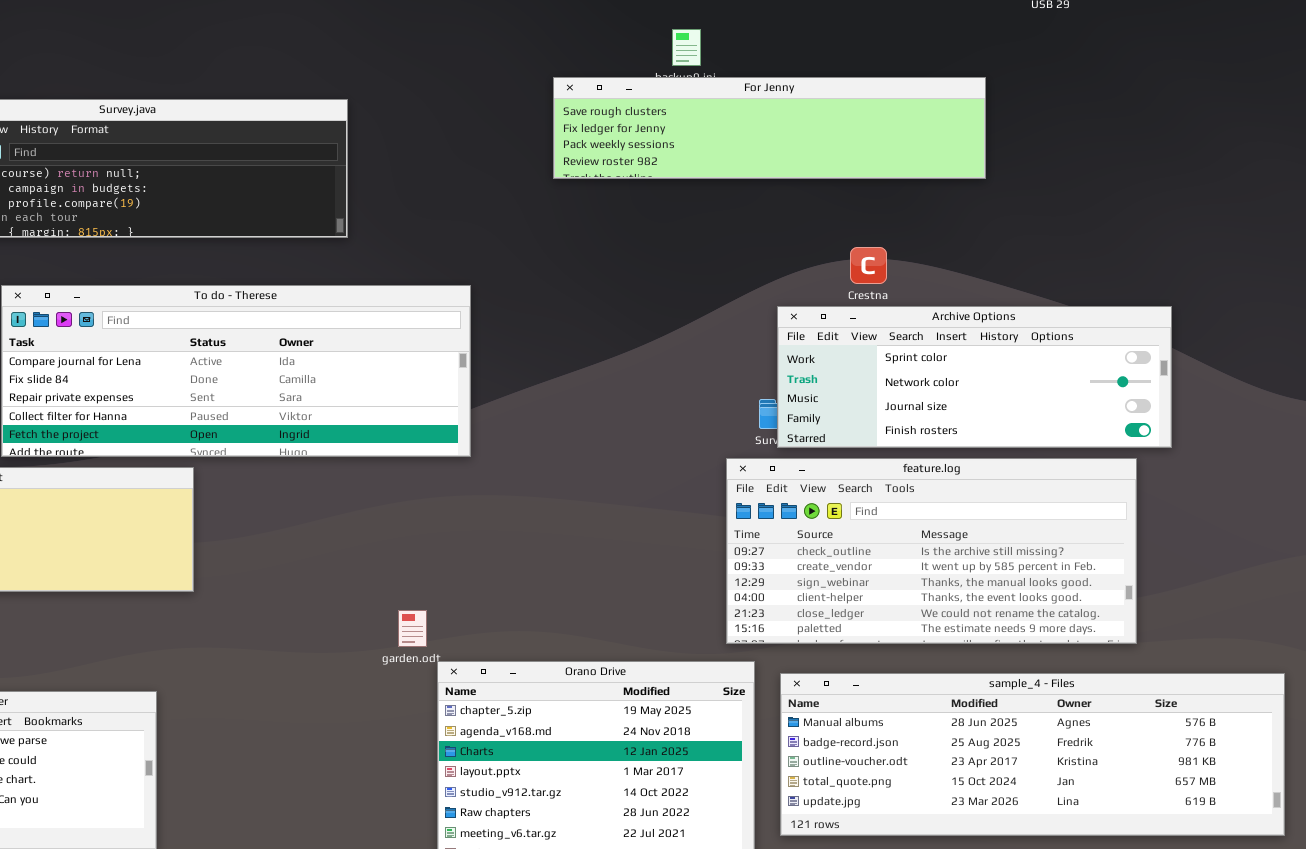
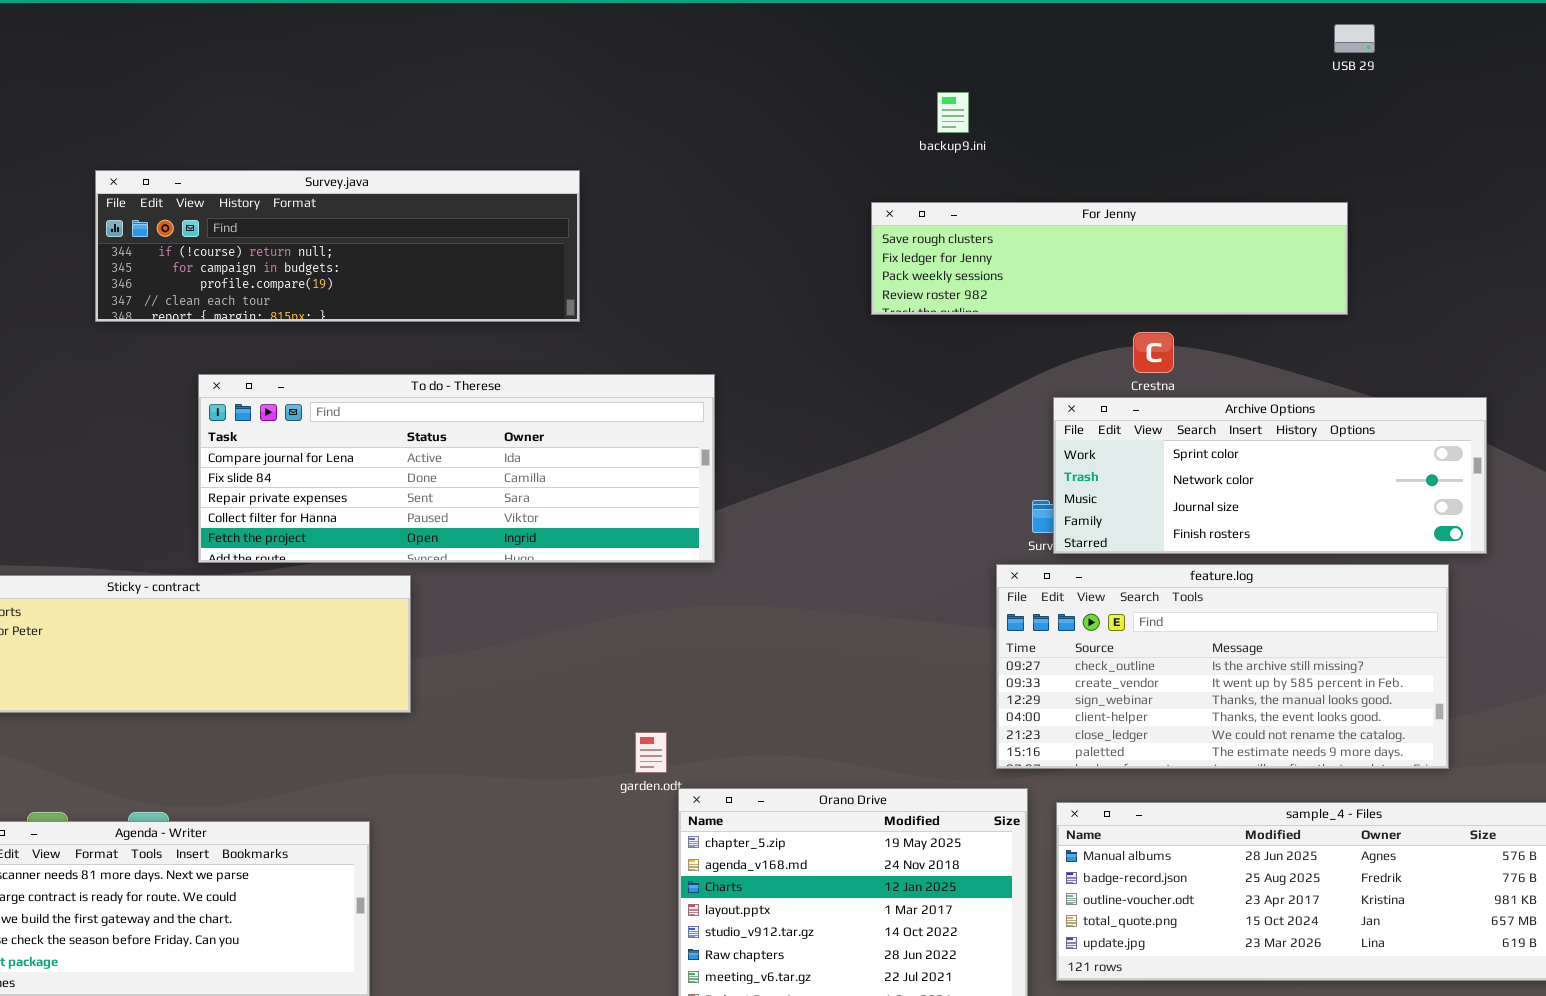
For Jenny: [553,77,986,179] -> [871,202,1348,315], moved

